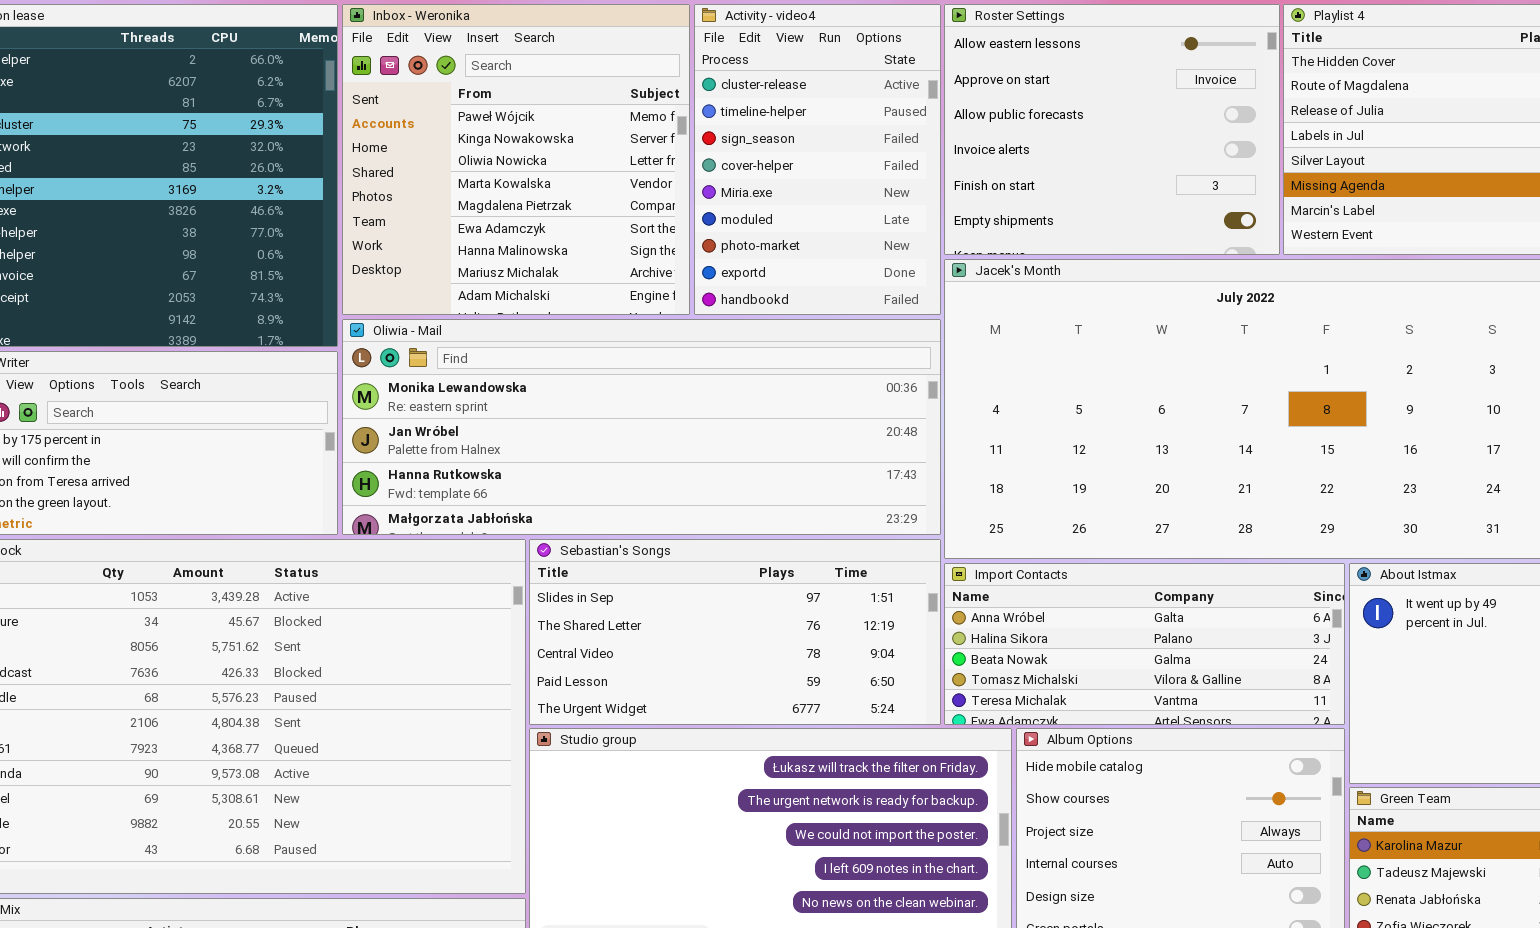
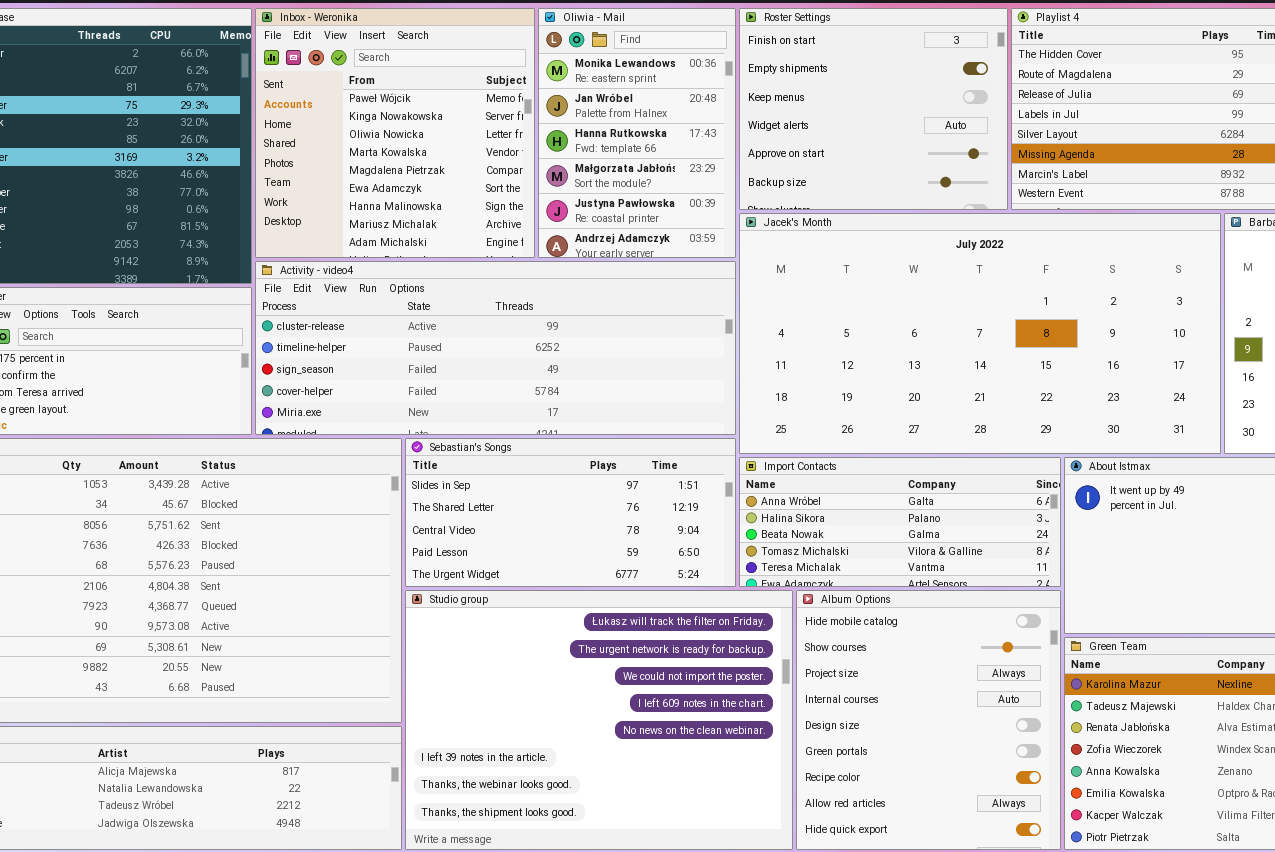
Activity - video4: [694,4,941,315] -> [255,261,736,435], moved, resized
Roster Settings: [944,4,1280,255] -> [739,8,1008,210], scrolled down 4 rows
Oliwia - Mail: [342,319,941,535] -> [538,8,736,258], moved, resized

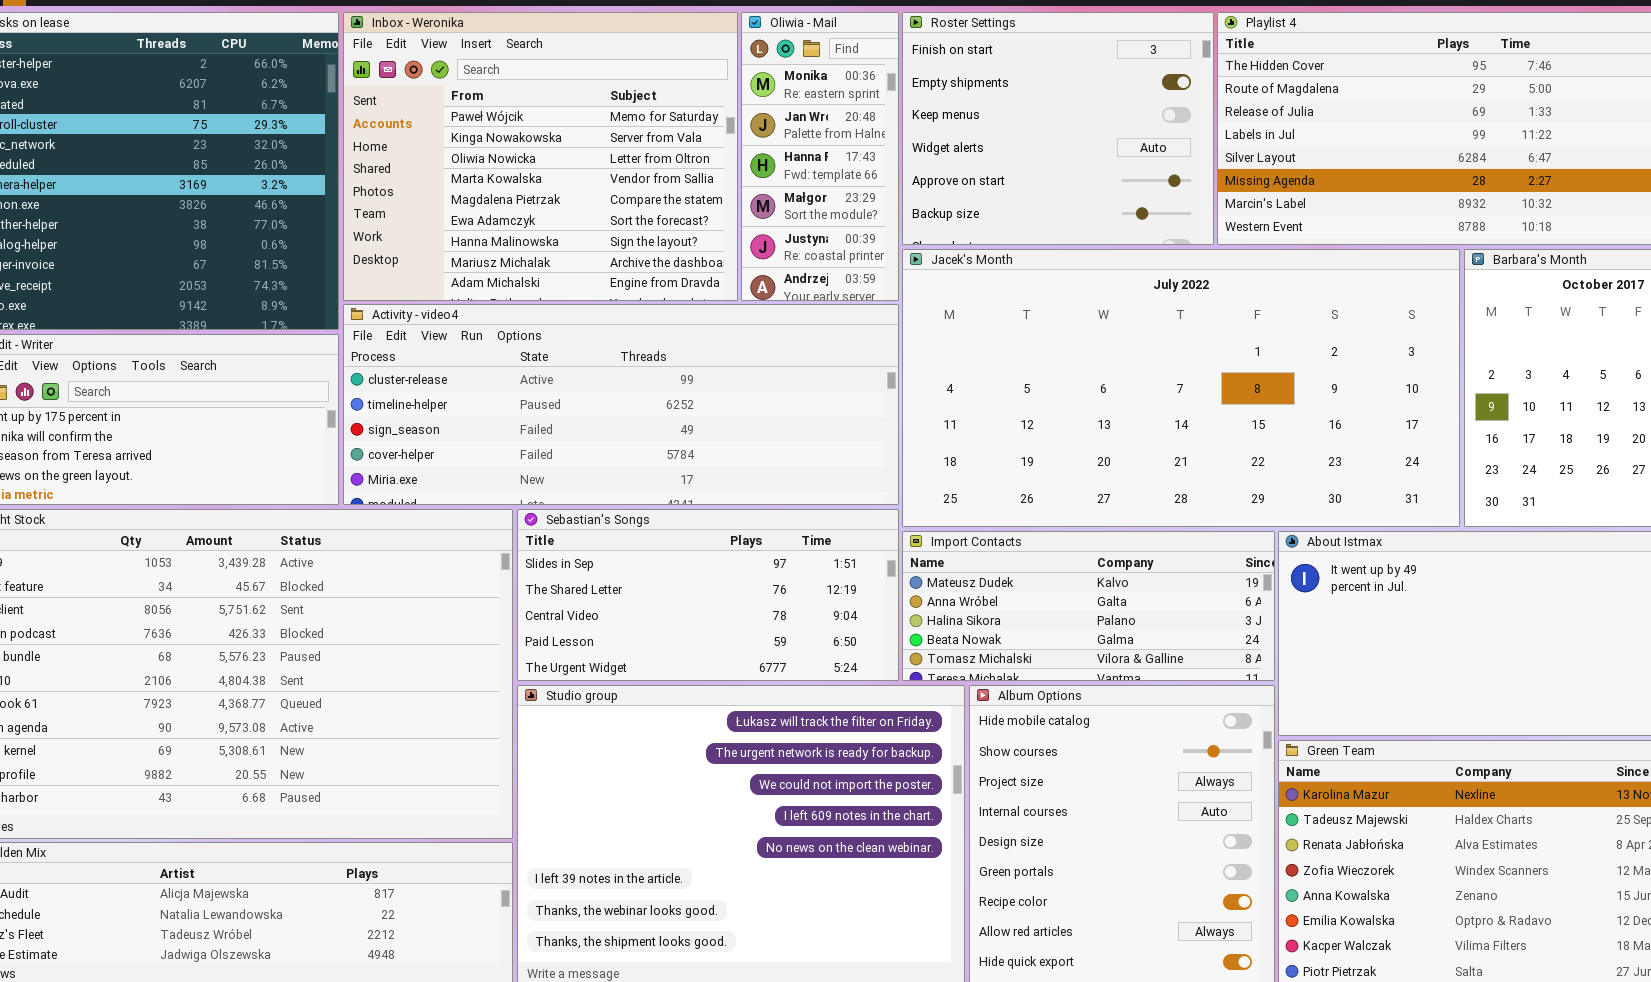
Inbox - Weronika: [255,8,535,258] -> [343,12,738,301], resized
Oliwia - Mail: [538,8,736,258] -> [741,12,899,301], resized
Import Contacts: [739,457,1061,587] -> [902,531,1275,681], scrolled up 1 row

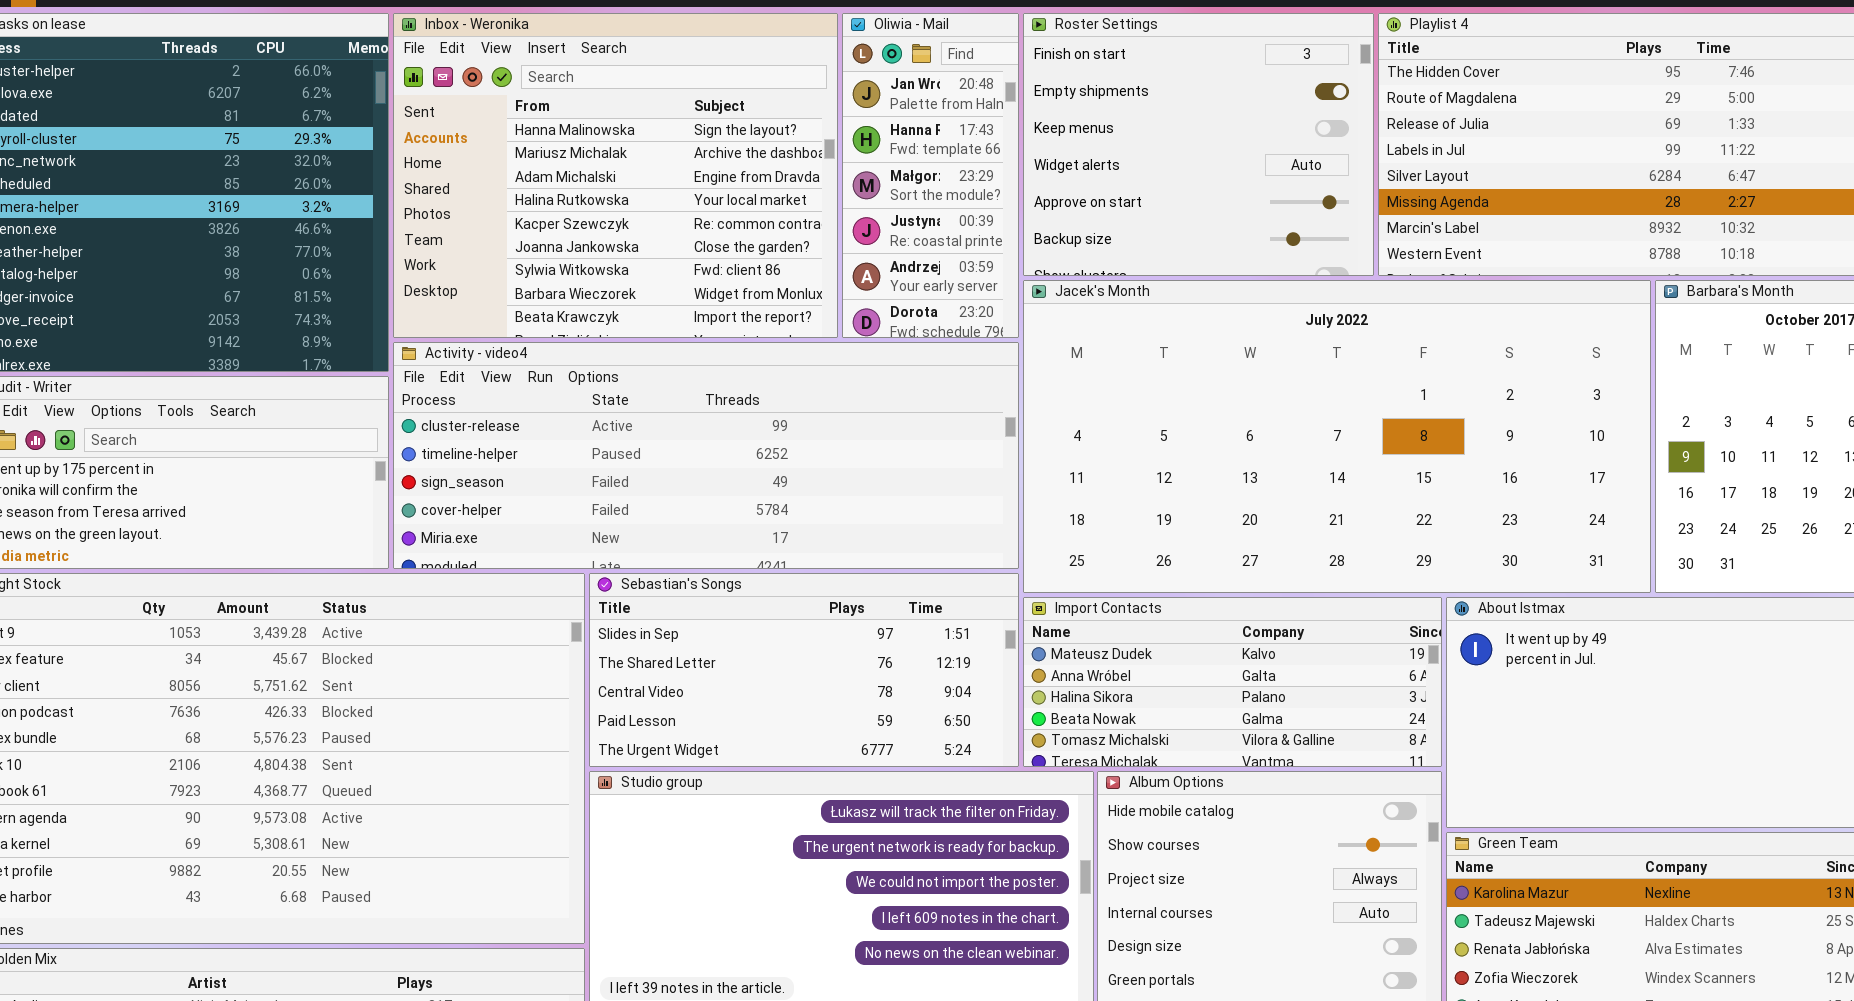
Inbox - Weronika: [343,12,738,301] -> [393,13,838,338], scrolled down 6 rows
Oliwia - Mail: [741,12,899,301] -> [842,13,1019,338], scrolled down 1 row

